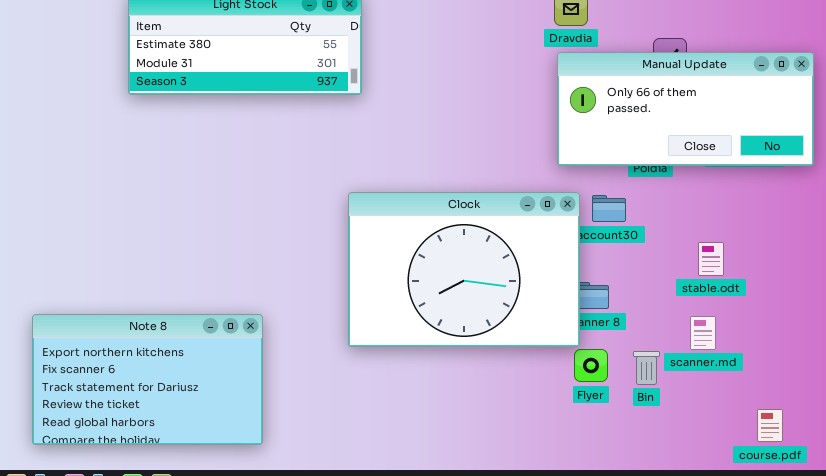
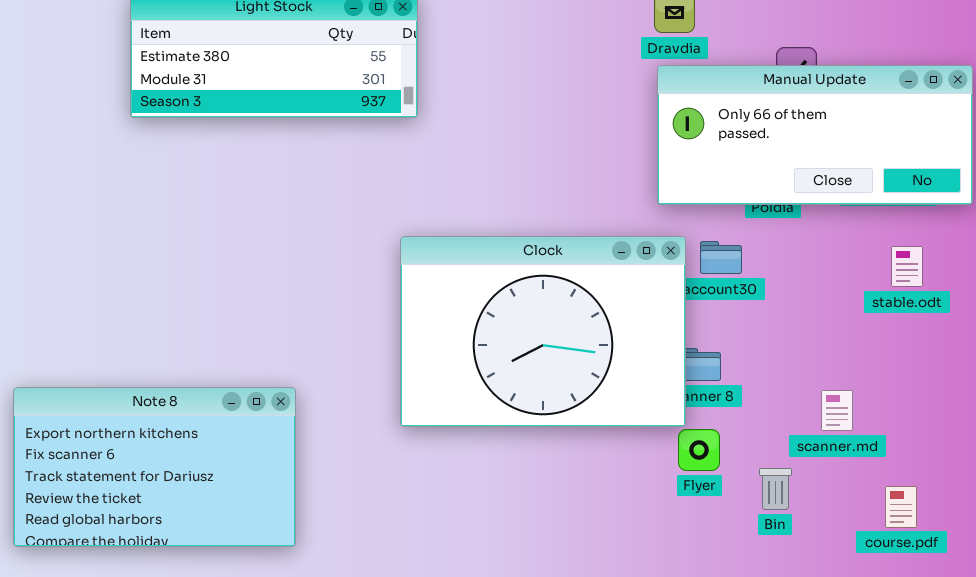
stable.odt: [698,242,724,276] -> [891,246,923,287], moved
Bin: [633,351,660,385] -> [759,468,792,510], moved
course.pdf: [757,409,783,442] -> [885,486,917,528], moved

